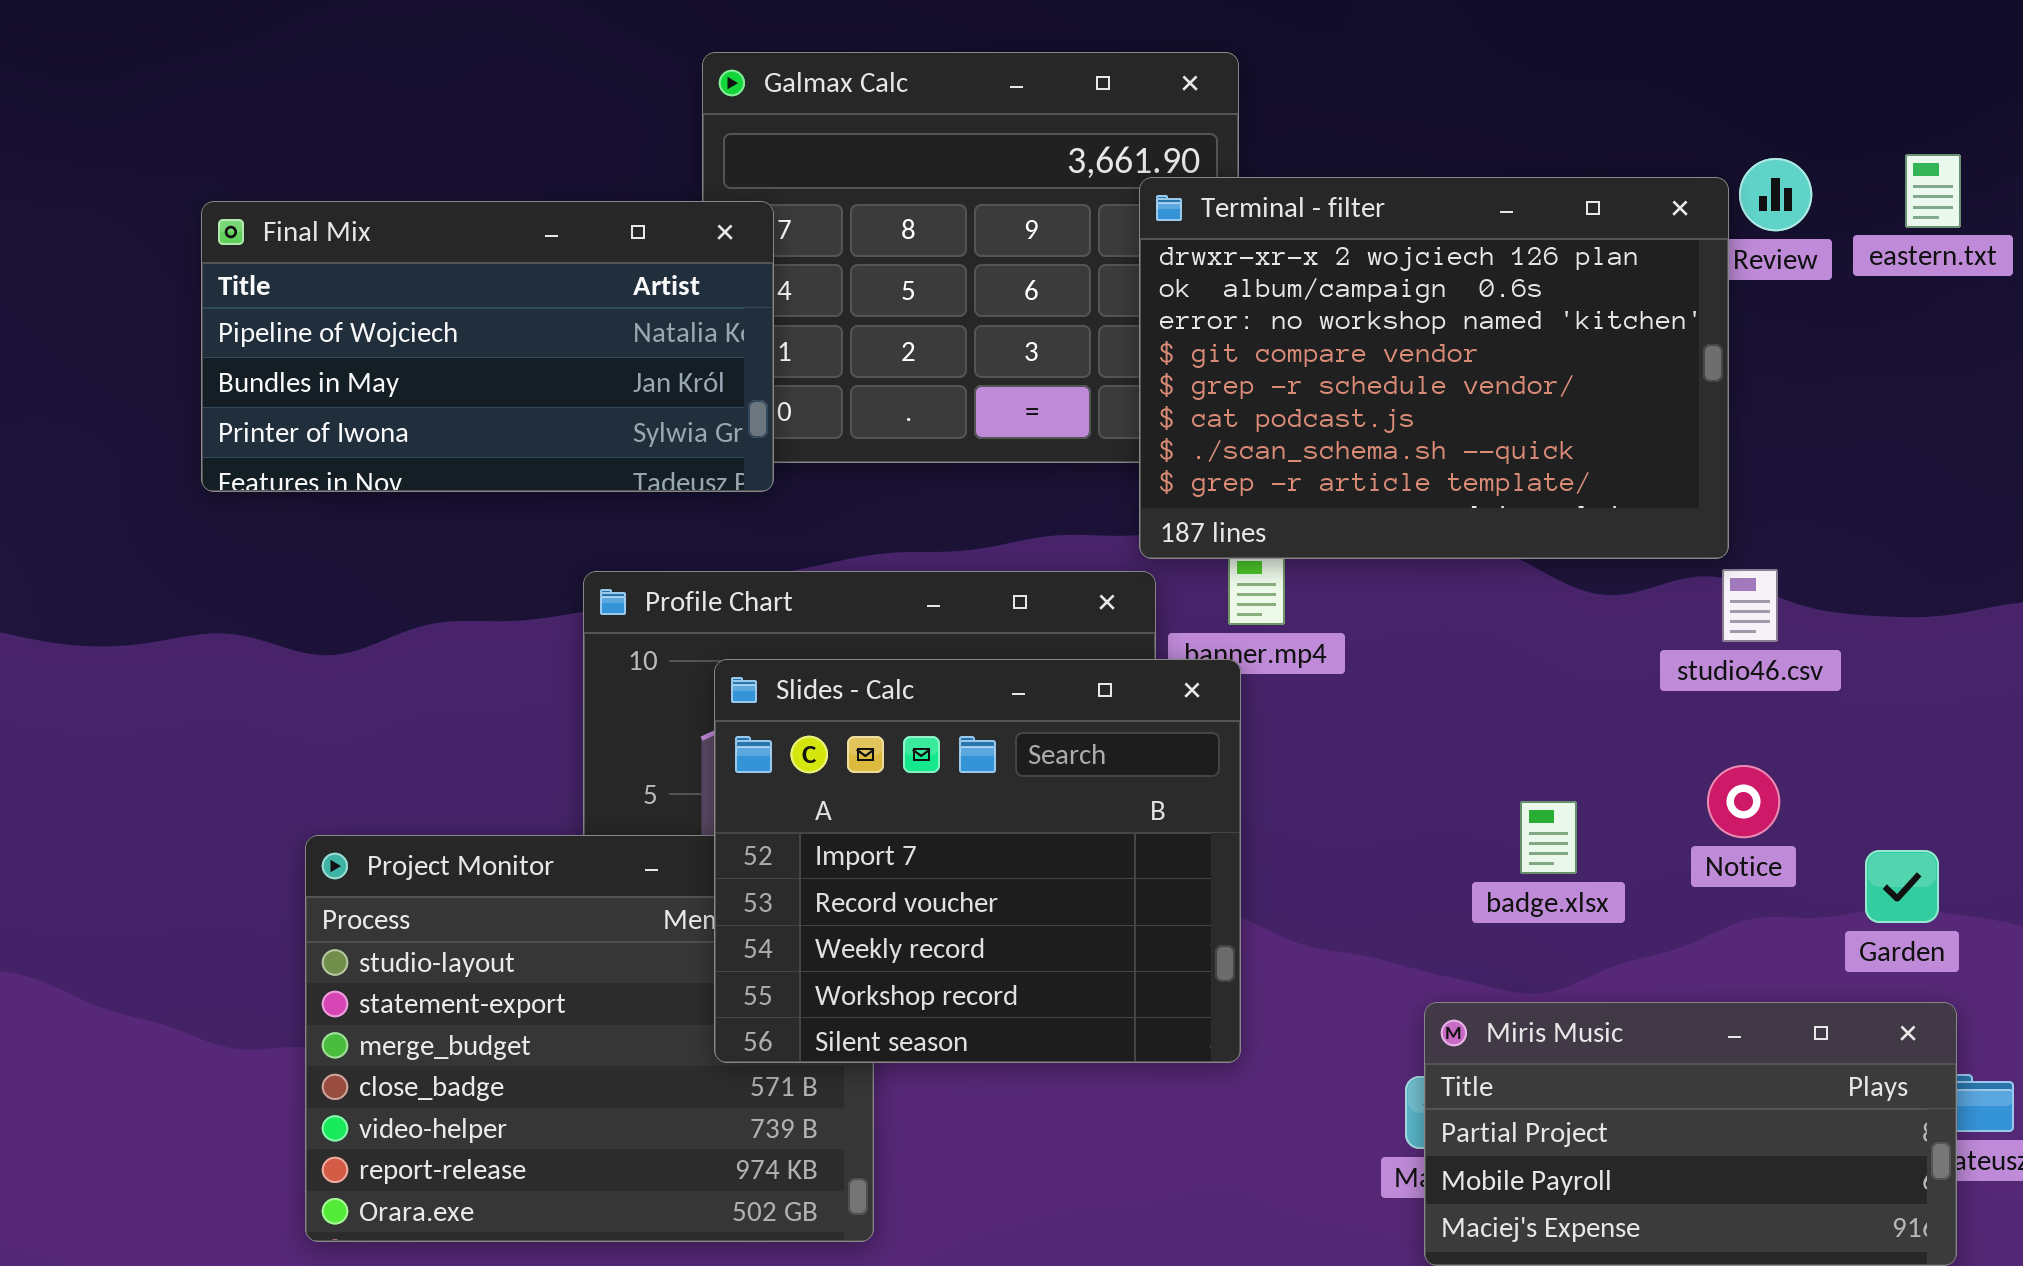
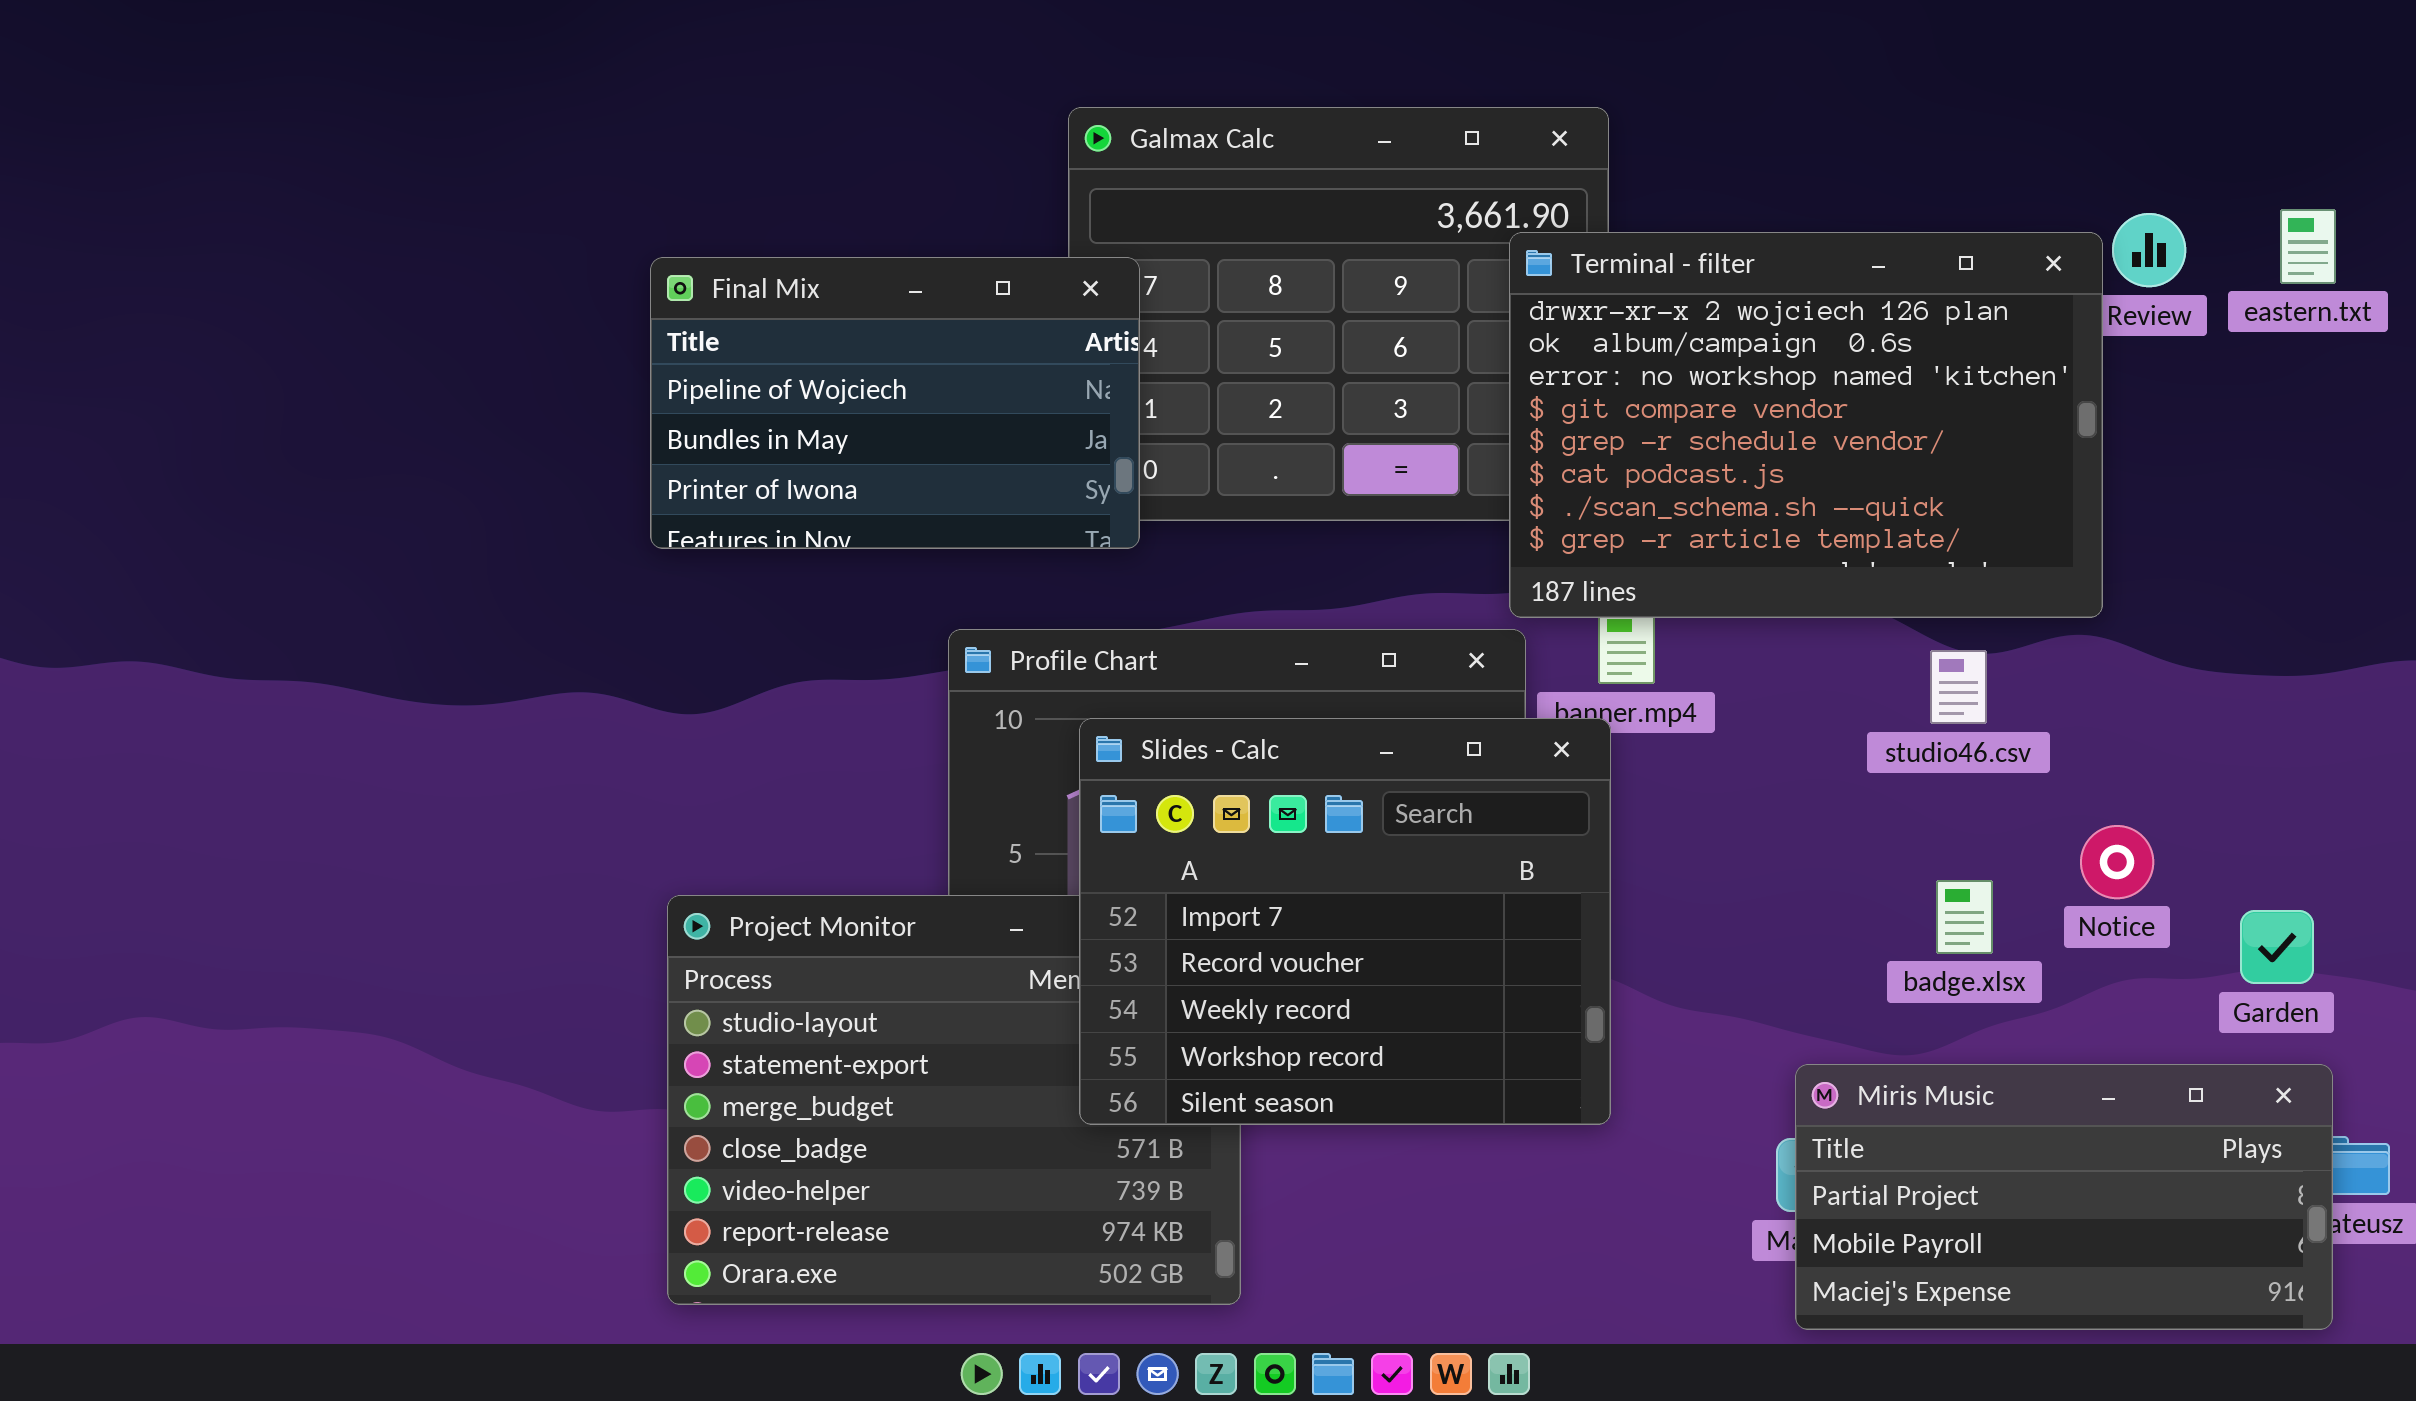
Final Mix: [201,201,774,492] -> [650,257,1140,549], resized
studio46.csv: [1722,569,1778,642] -> [1930,650,1987,724], moved
badge.xlsx: [1520,801,1577,874] -> [1936,880,1993,954], moved

